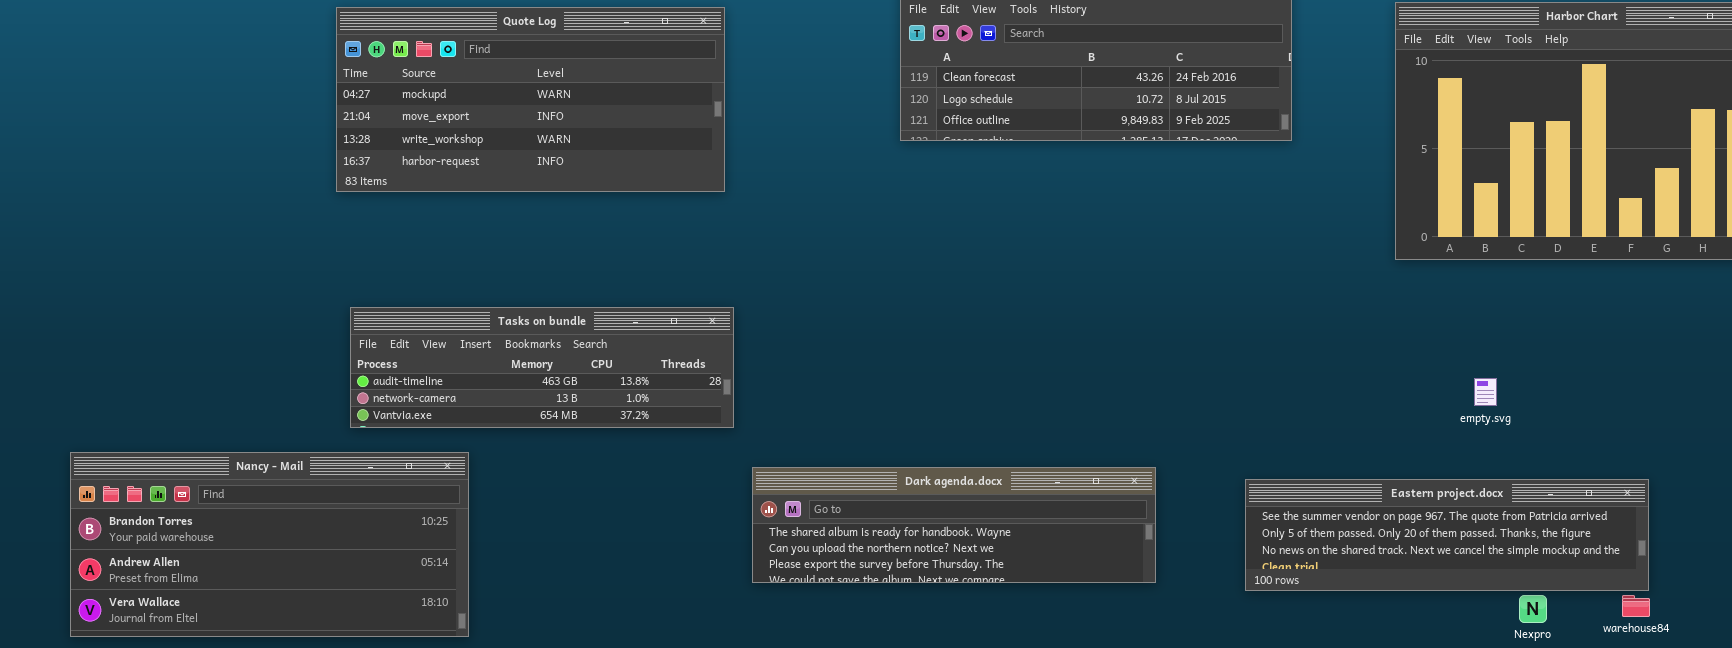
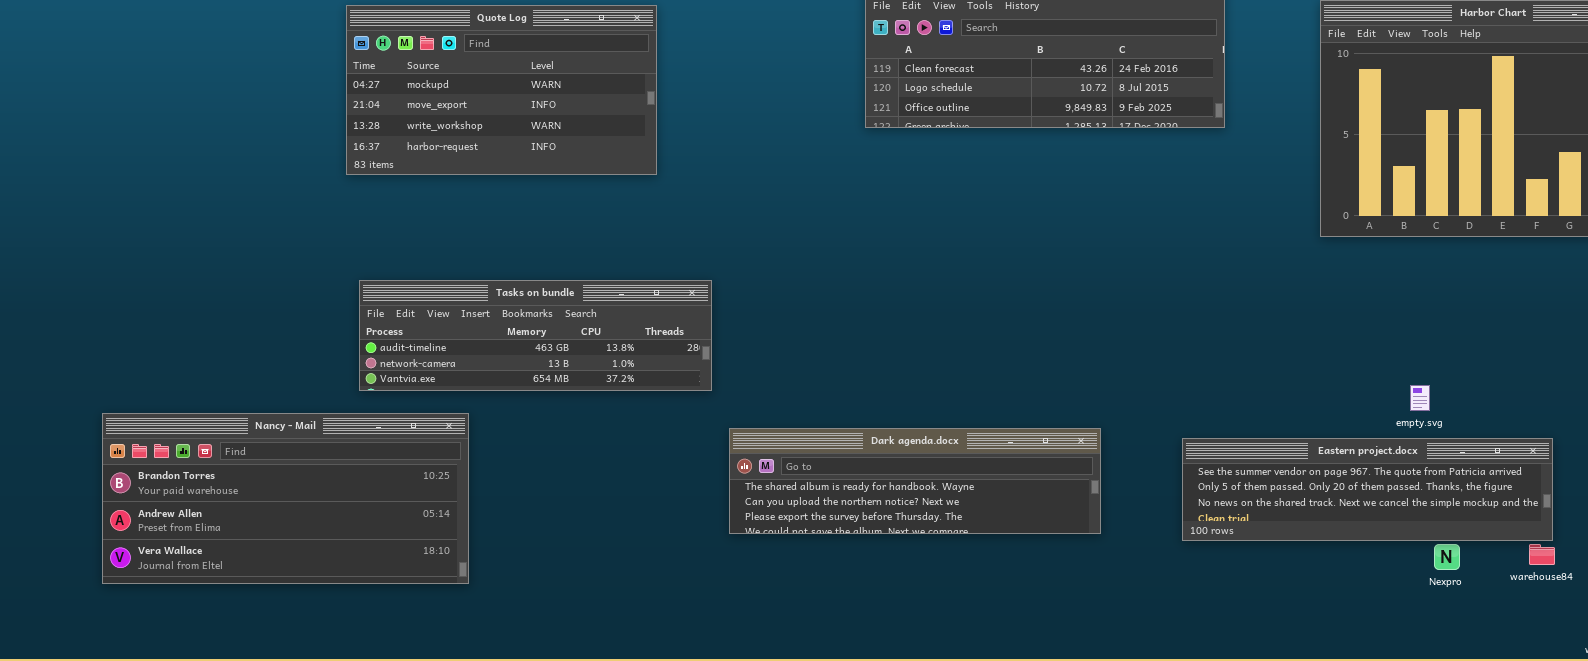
Quote Log: [336,7,725,192] -> [346,5,657,175], resized
empty.svg: [1474,378,1497,406] -> [1410,385,1430,411], moved

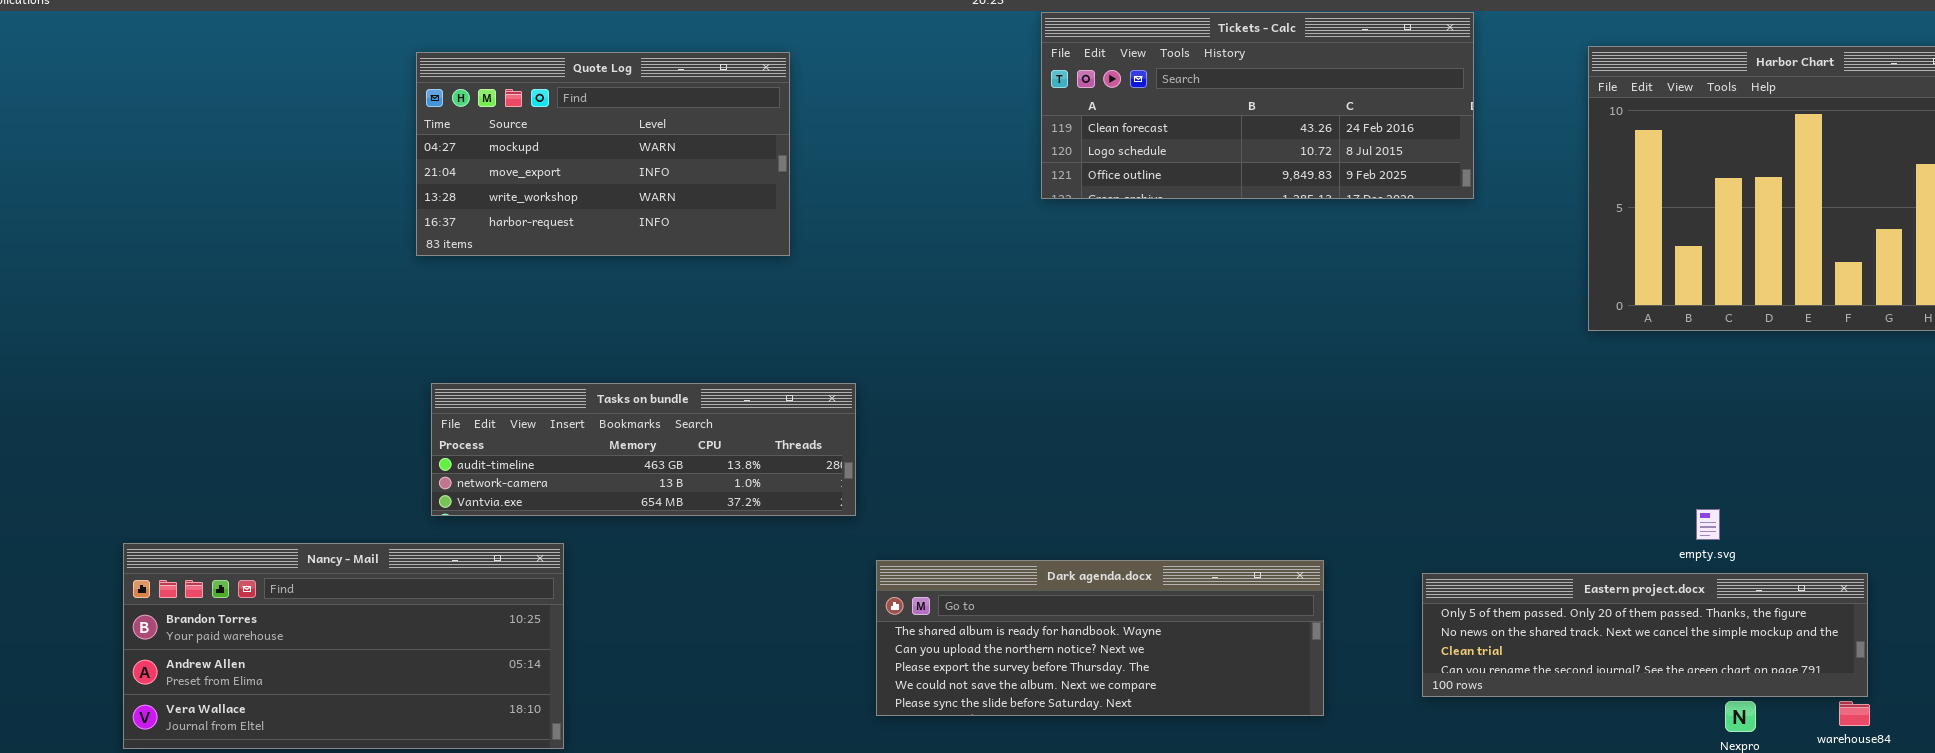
Dark agenda.docx: [729,428,1101,534] -> [876,560,1324,716], resized
Eastern project.docx: [1182,438,1553,541] -> [1422,573,1868,697], scrolled down 1 row

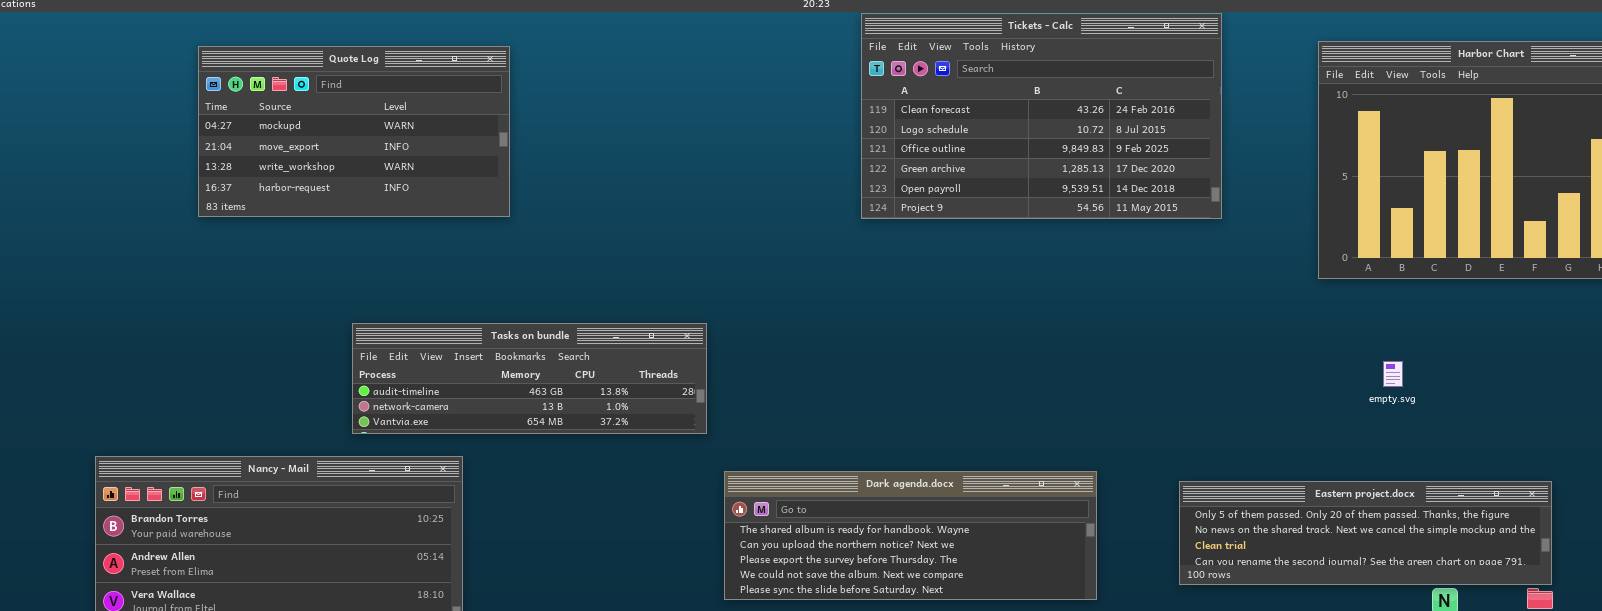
Tickets - Calc: [1041,12,1474,199] -> [861,13,1222,219], resized
Quote Log: [416,52,790,256] -> [198,46,510,217], moved
empty.svg: [1696,509,1720,540] -> [1383,361,1403,387], moved

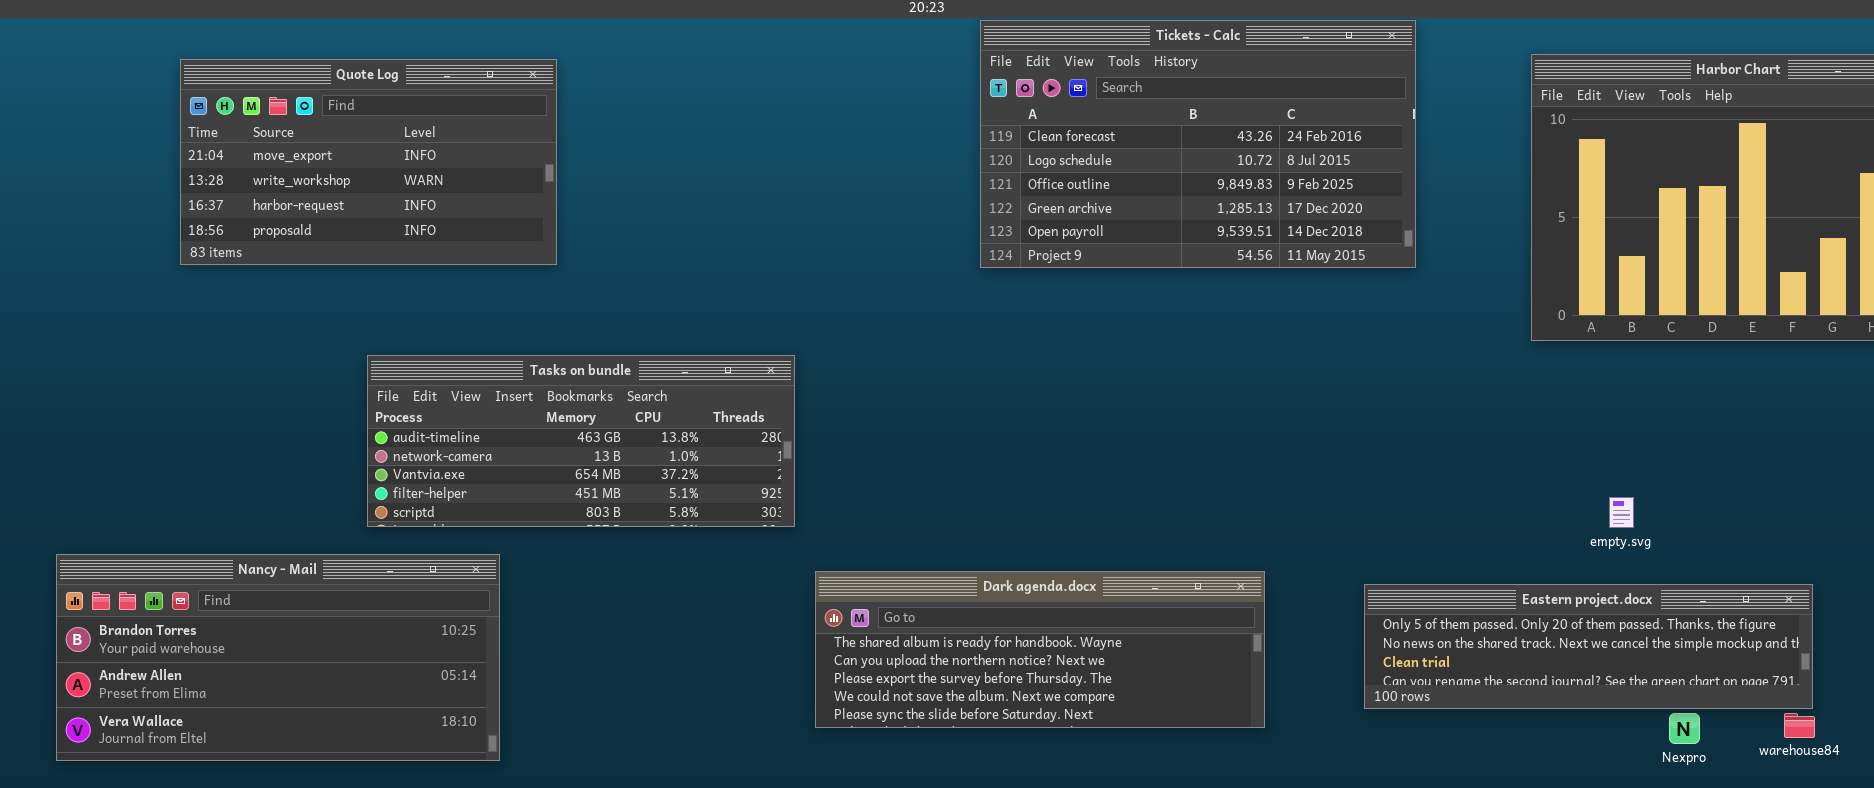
Quote Log: [198,46,510,217] -> [180,59,557,265], scrolled down 1 row
Tasks on bundle: [352,323,707,434] -> [367,355,795,527], resized
empty.svg: [1383,361,1403,387] -> [1609,497,1634,528], moved

